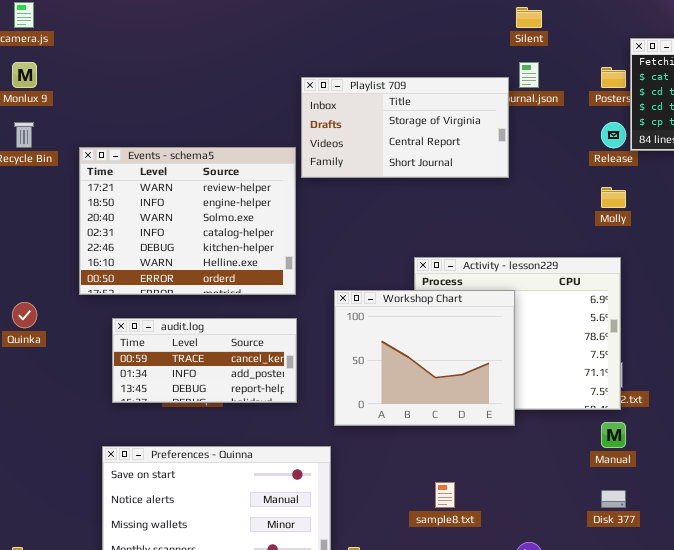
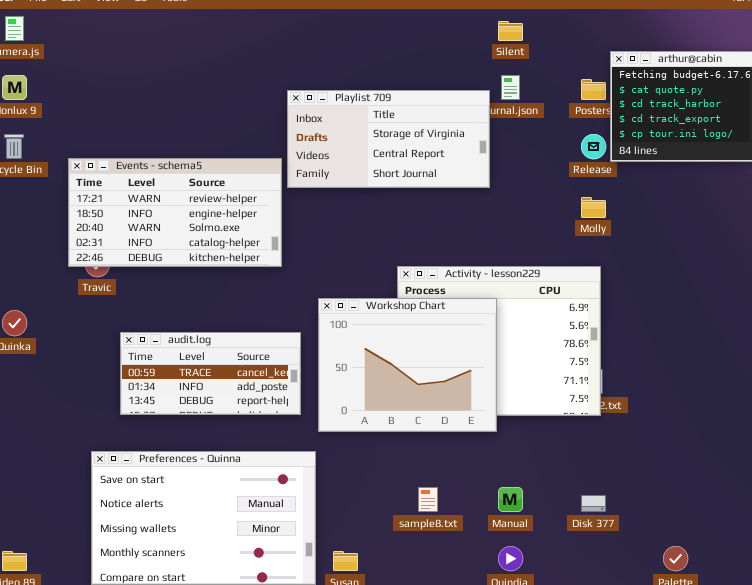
Events - schema5: [79,147,296,295] -> [68,158,282,267], resized
audit.log: [112,318,297,403] -> [120,332,301,415], moved
Manual: [601,422,626,448] -> [498,487,523,512], moved

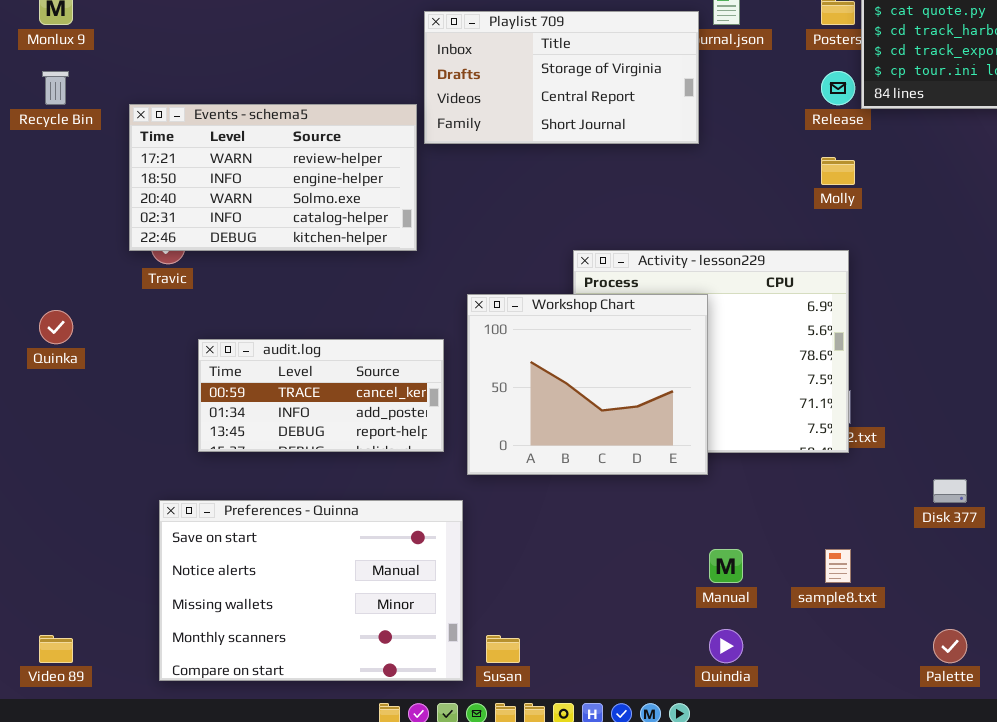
sample8.txt: [418,487,438,512] -> [825,549,851,583], moved
Disk 377: [581,495,606,512] -> [933,479,967,503], moved

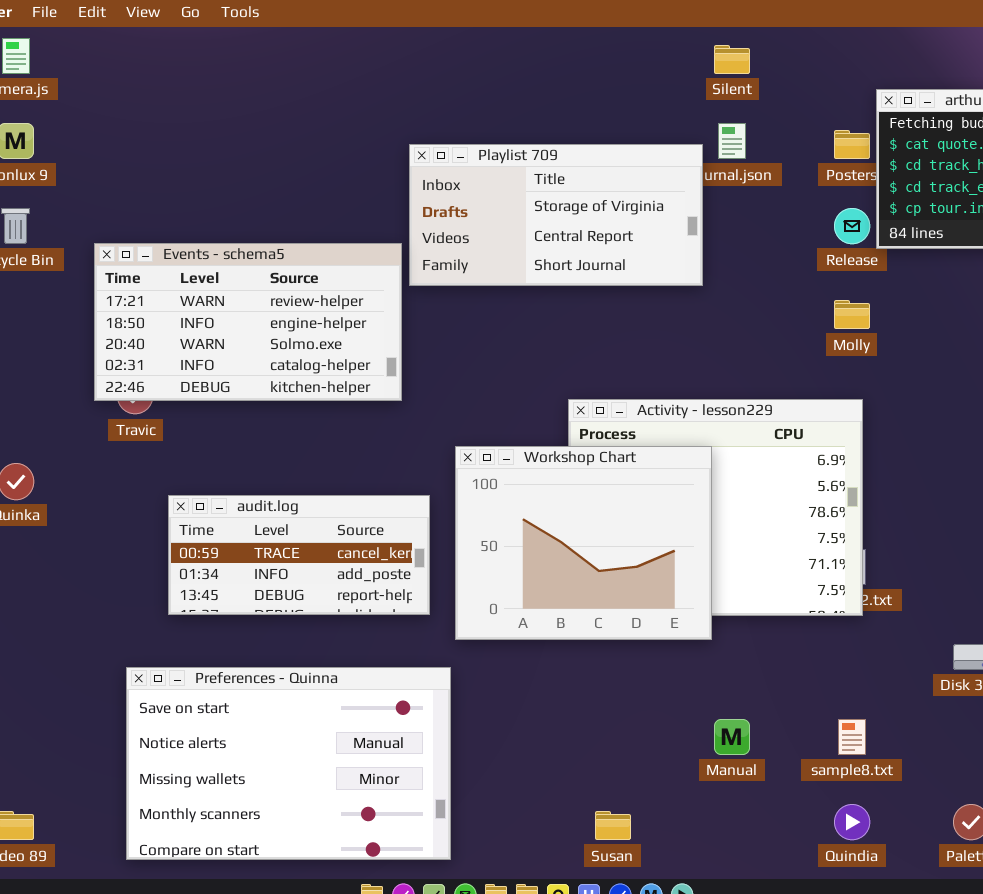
Quindia: [709,629,743,663] -> [834,804,870,840], moved
Susan: [486,635,520,663] -> [595,811,631,840], moved

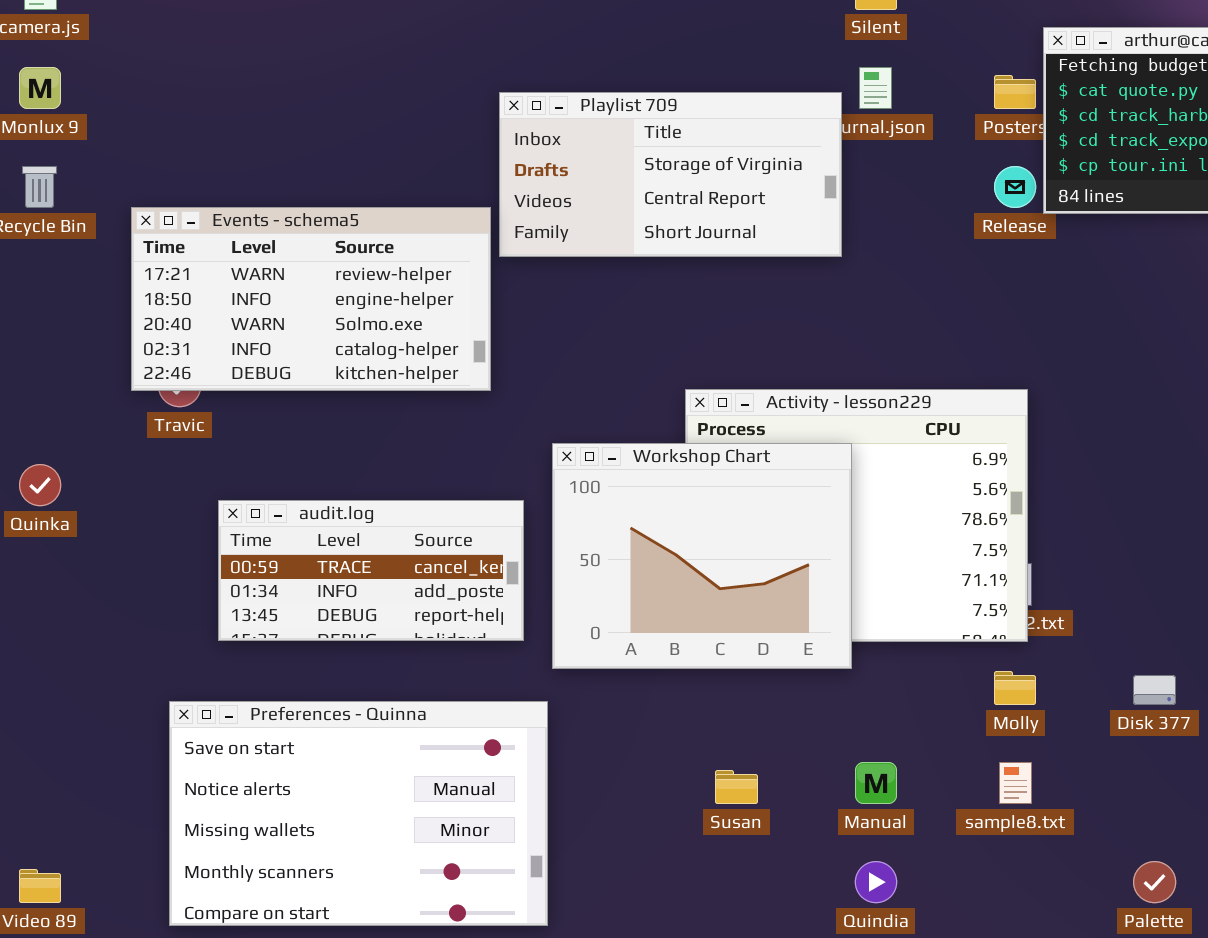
Molly: [834,300,870,329] -> [994,671,1036,705], moved
Quindia: [834,804,870,840] -> [855,861,897,903], moved
Susan: [595,811,631,840] -> [715,770,758,804], moved

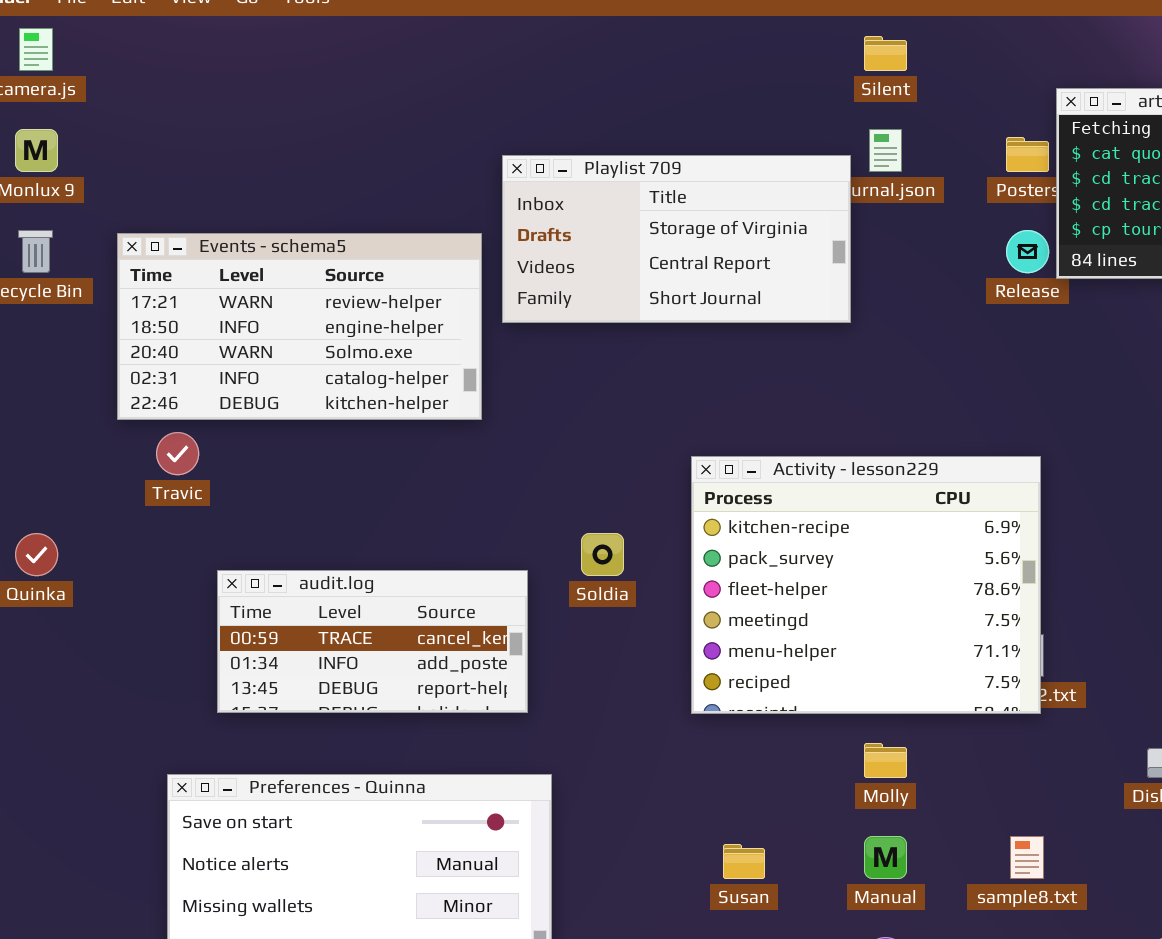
Events - schema5: [131,207,491,391] -> [117,233,482,420], moved
Workshop Chart: [552,443,852,669] -> none, closed
Molly: [994,671,1036,705] -> [864,743,907,778], moved

